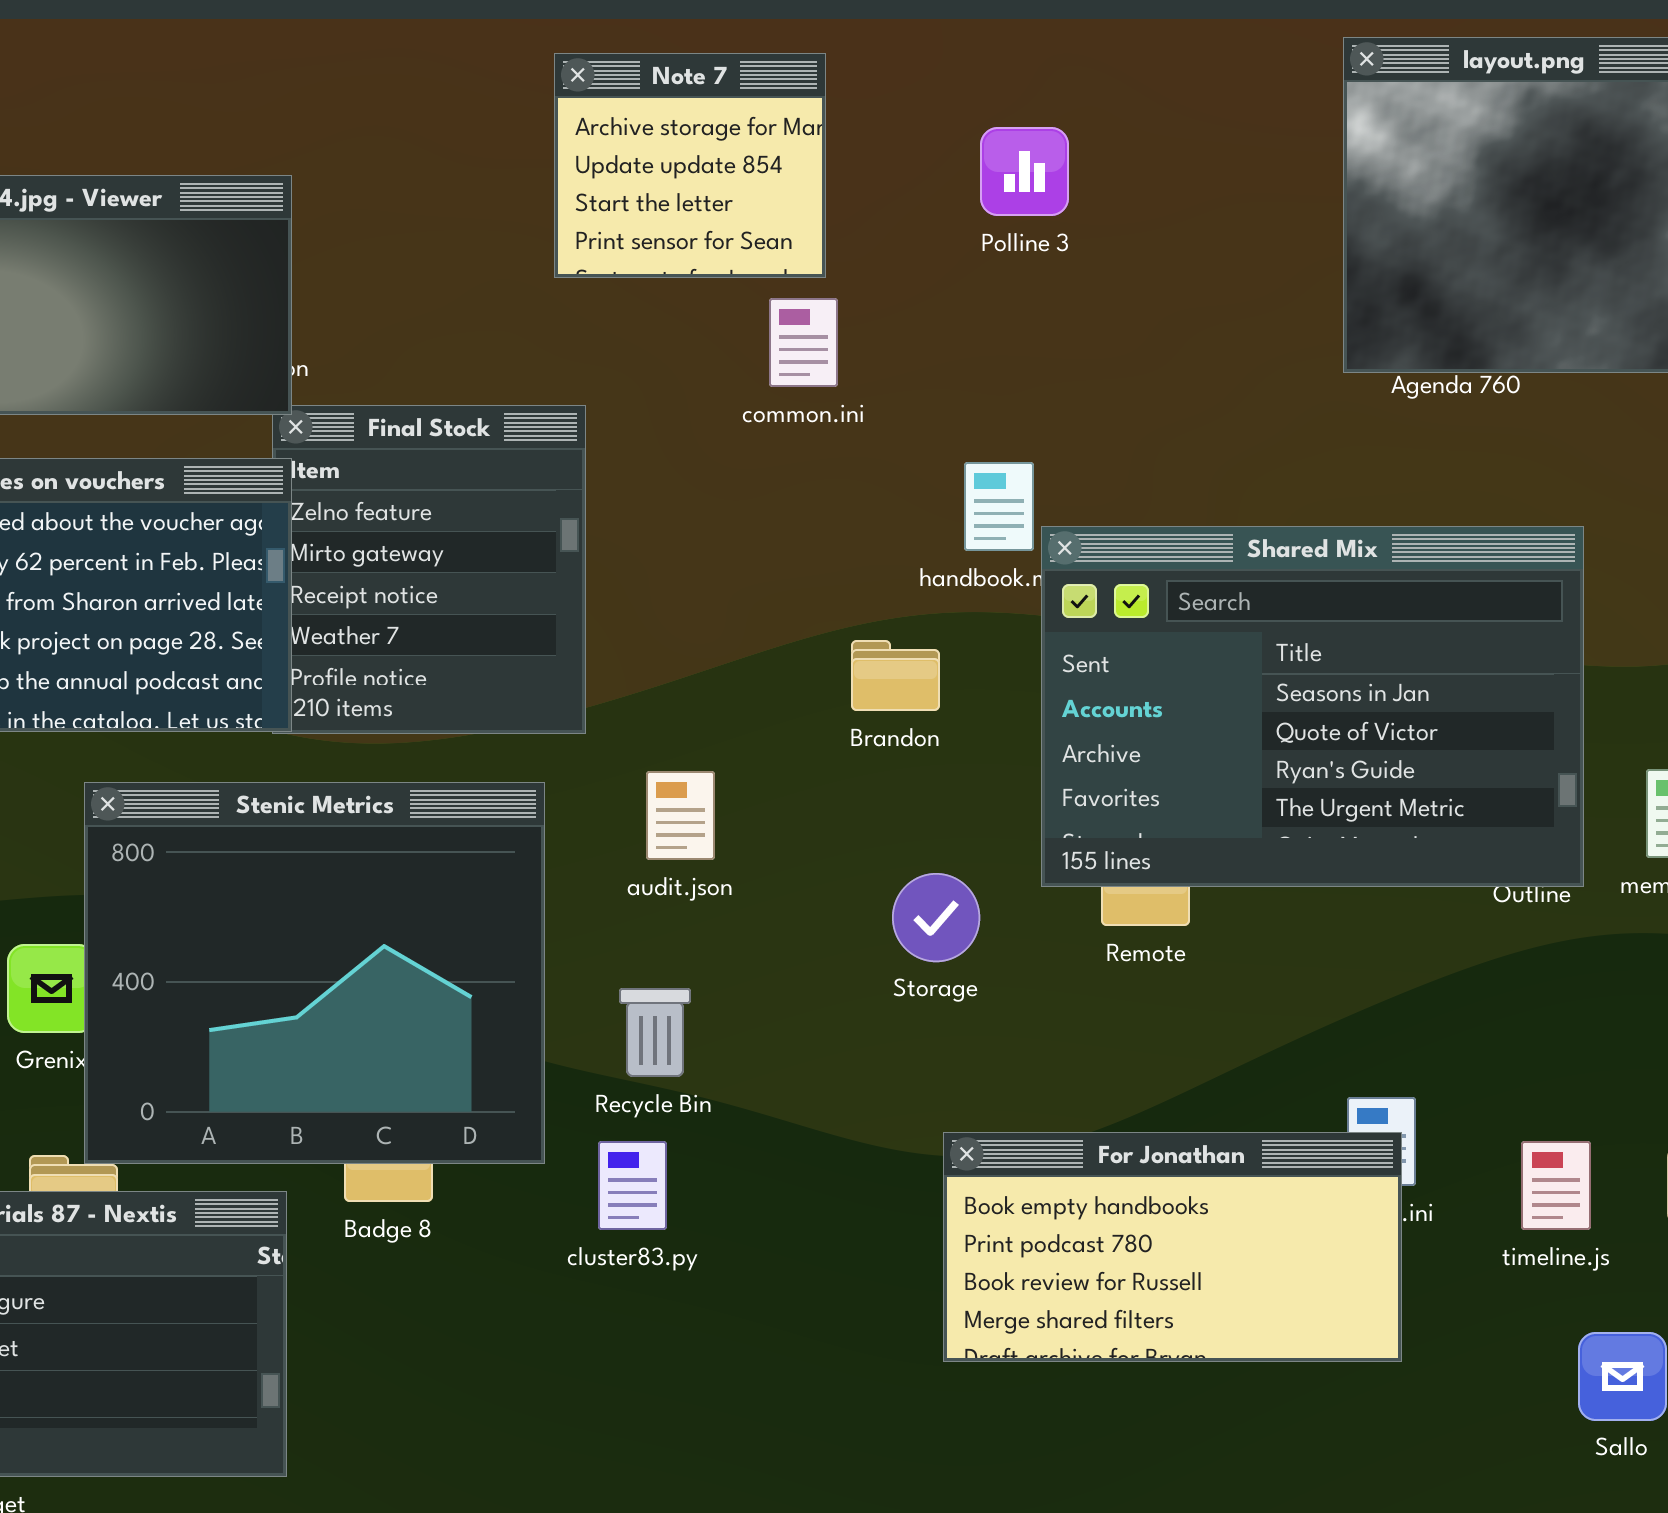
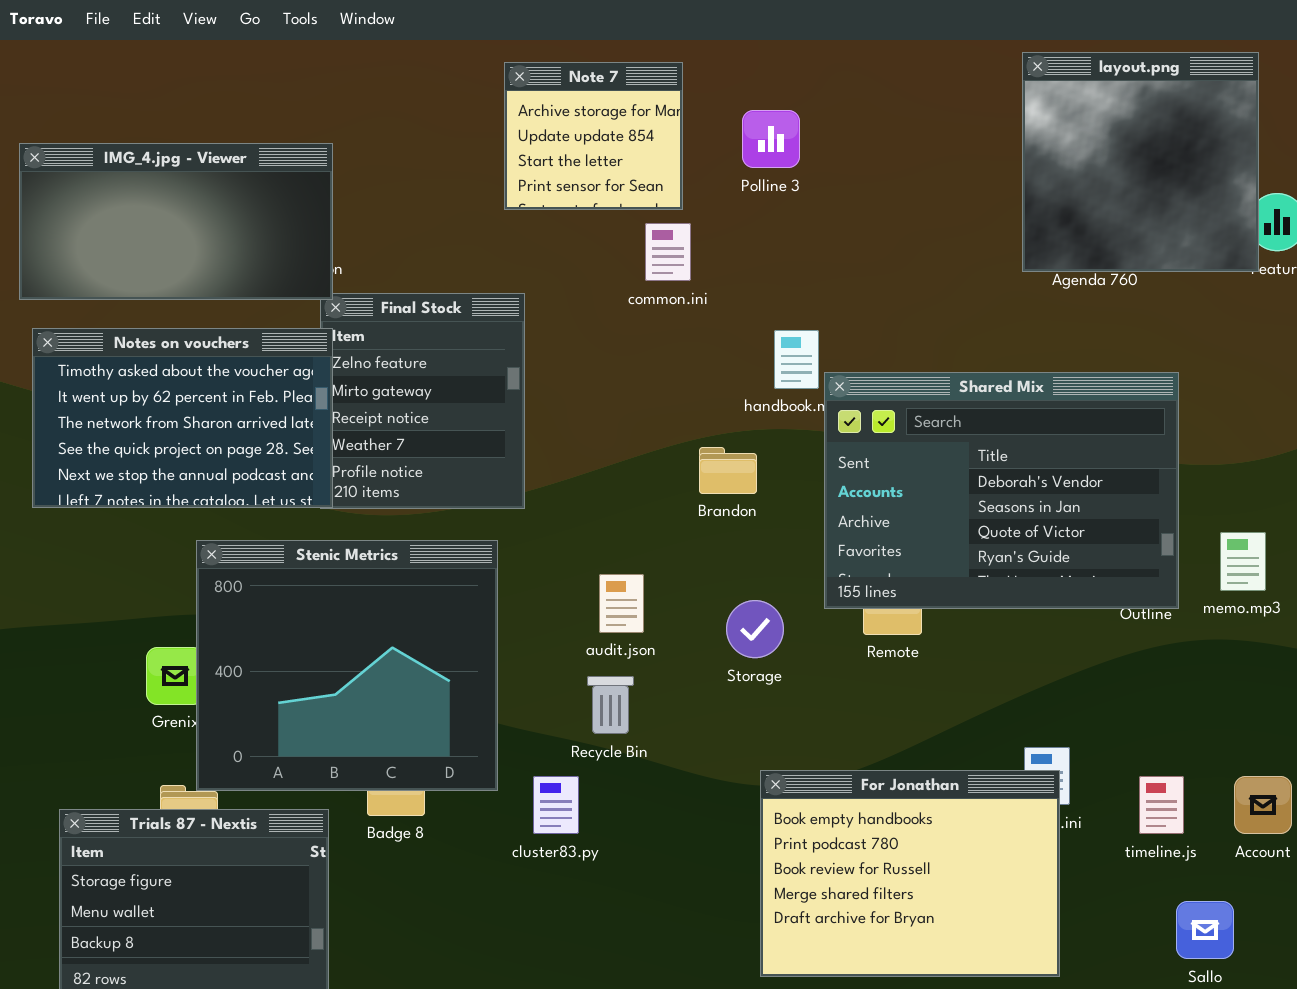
Polline 3: [980,127,1069,216] -> [742,110,800,168], moved
Shared Mix: [1041,526,1584,887] -> [824,372,1179,609], scrolled up 1 row
audit.json: [646,771,715,860] -> [599,574,644,633], moved
Recycle Bin: [619,988,691,1077] -> [587,676,634,734], moved
For Jonathan: [943,1132,1402,1362] -> [760,770,1060,977], resized

